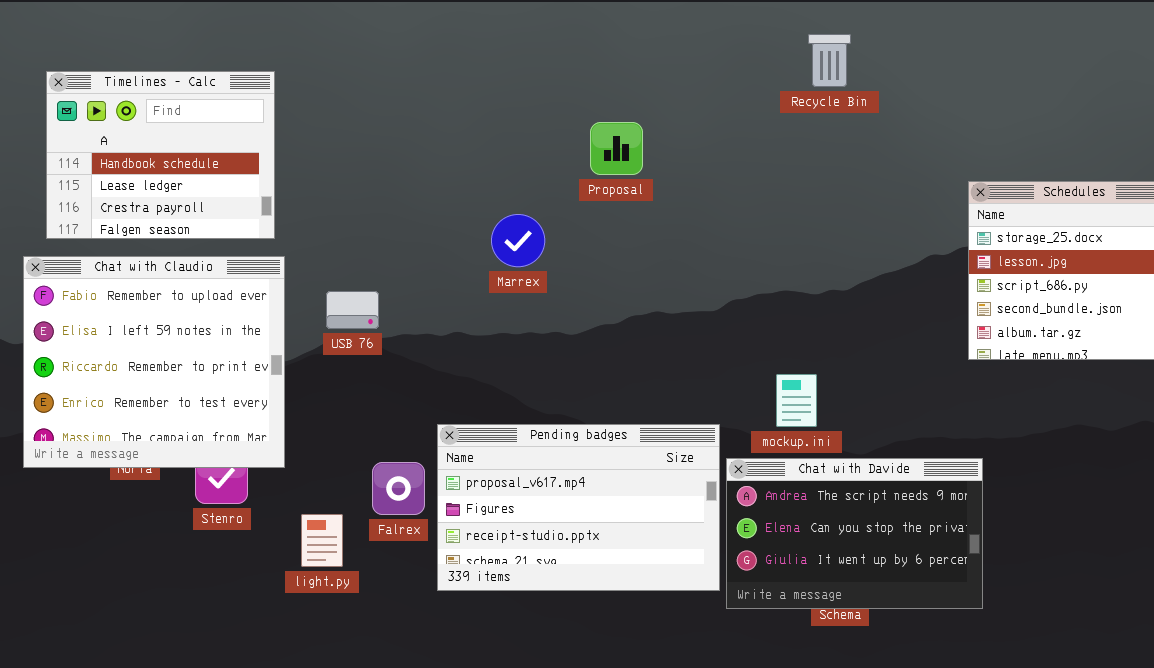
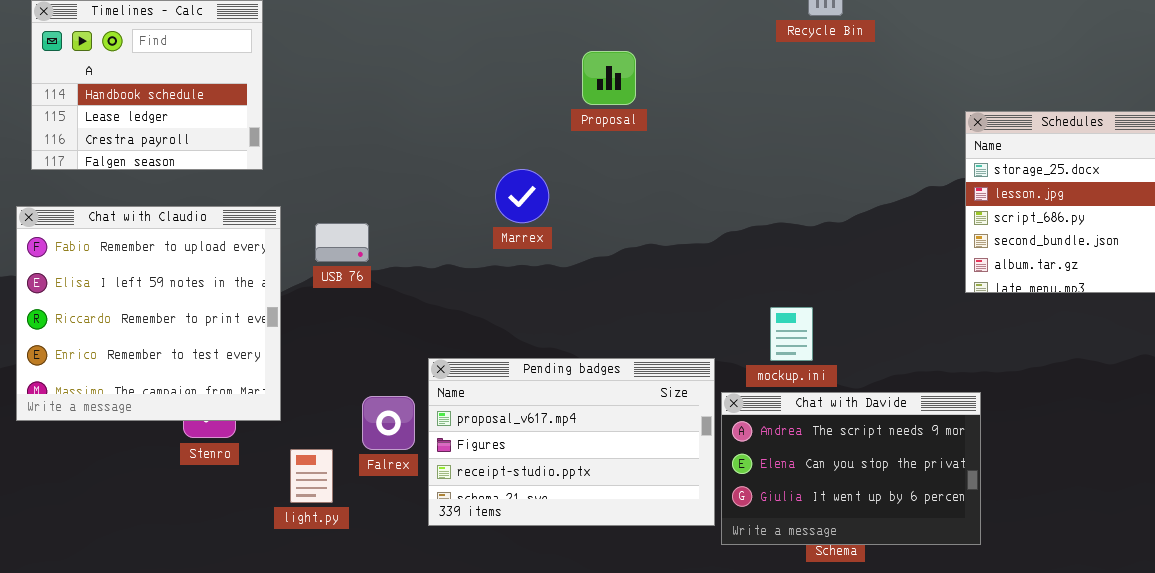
Marrex: [491,214,545,267] -> [495,169,549,223], moved
Chat with Claudio: [23,256,285,468] -> [16,206,281,421], moved

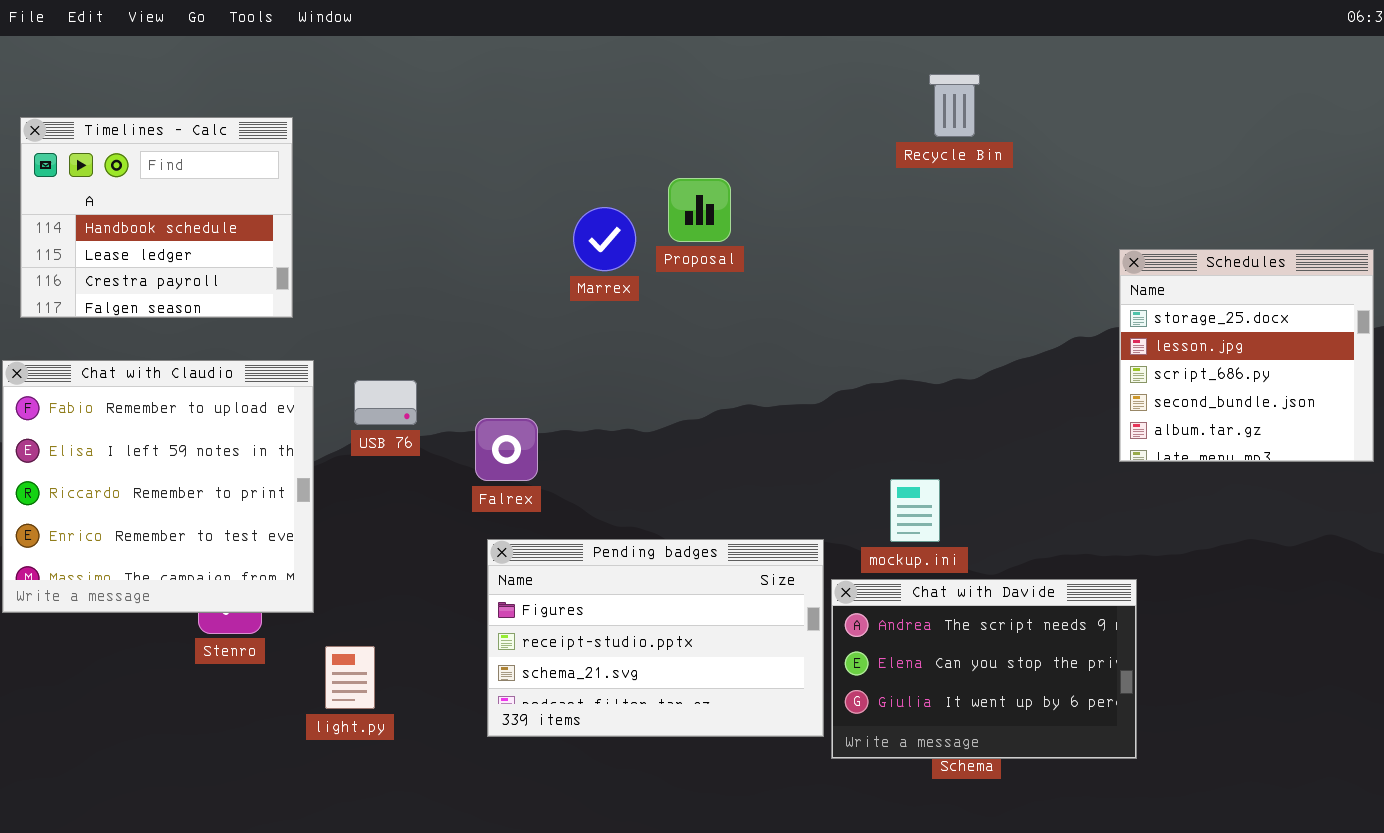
Marrex: [495,169,549,223] -> [573,207,636,271], moved
Pending badges: [428,358,715,526] -> [487,539,824,737], scrolled down 1 row
Falrex: [362,396,415,450] -> [475,418,538,481], moved

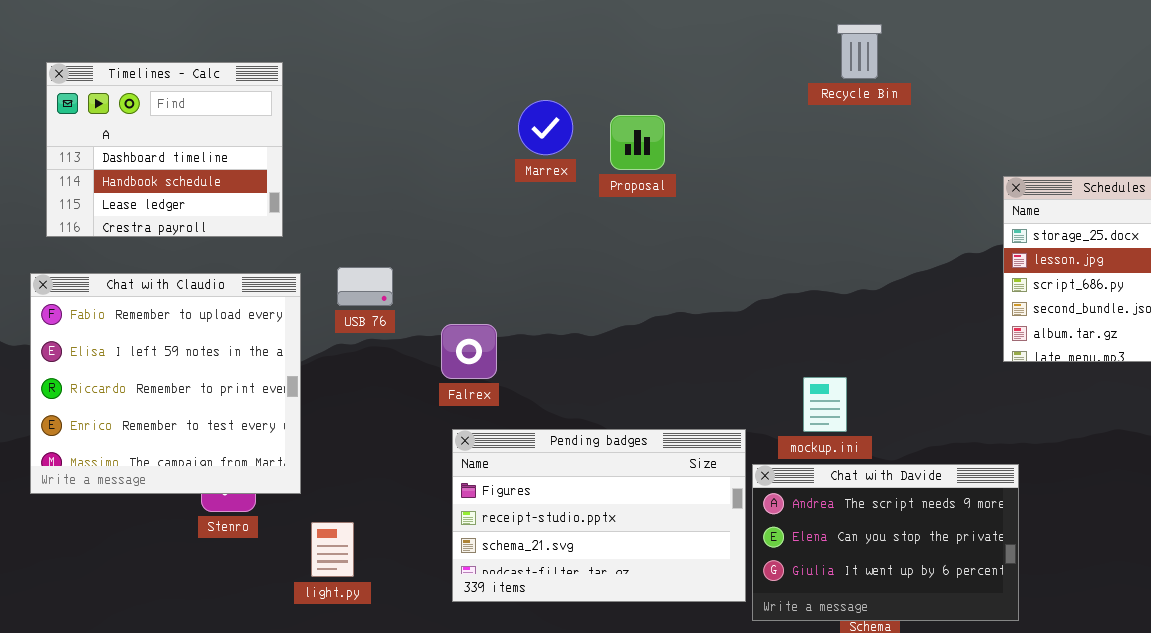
Timelines - Calc: [20,117,293,318] -> [46,62,283,237], scrolled up 1 row
Marrex: [573,207,636,271] -> [518,100,573,155], moved
USB 76: [354,380,417,425] -> [337,267,393,306], moved

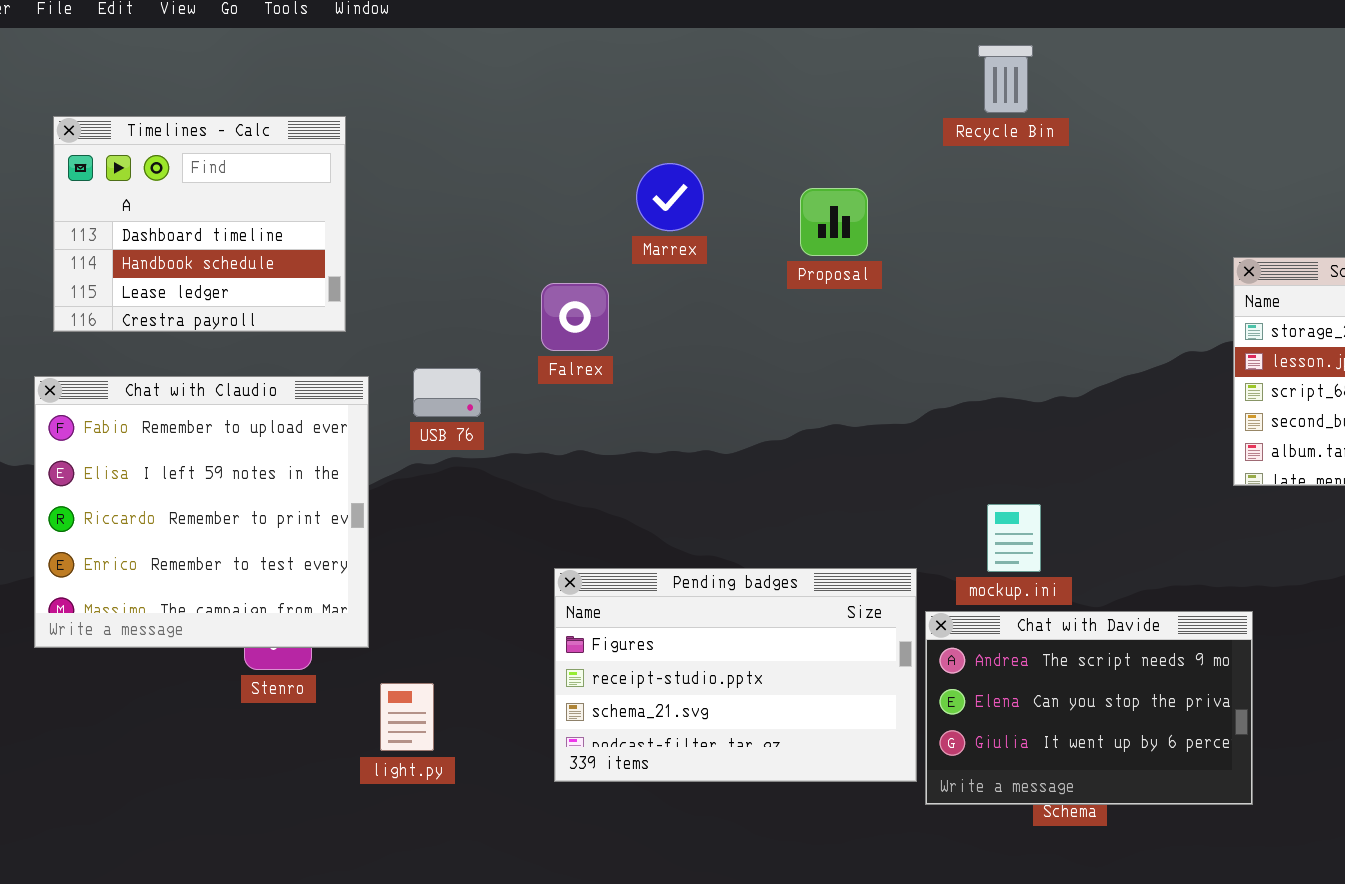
Recycle Bin: [837,24,882,79] -> [978,45,1033,113], moved
Proposal: [610,115,665,170] -> [800,188,868,256], moved
Falrex: [441,324,497,379] -> [541,283,609,351], moved

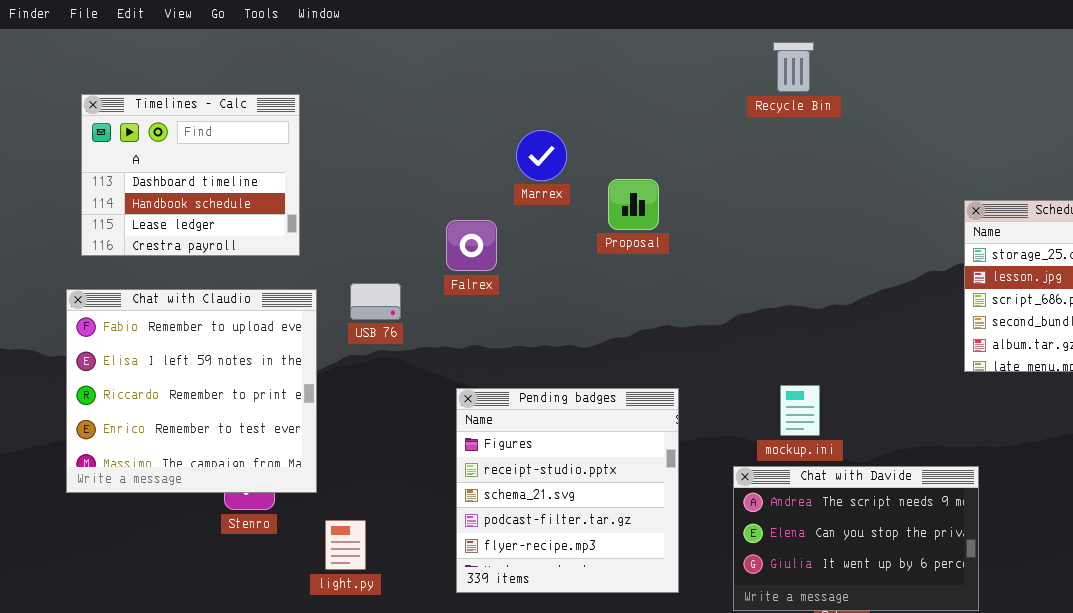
Proposal: [800,188,868,256] -> [608,179,659,230], moved
Pending badges: [554,568,917,782] -> [456,388,679,593], resized

